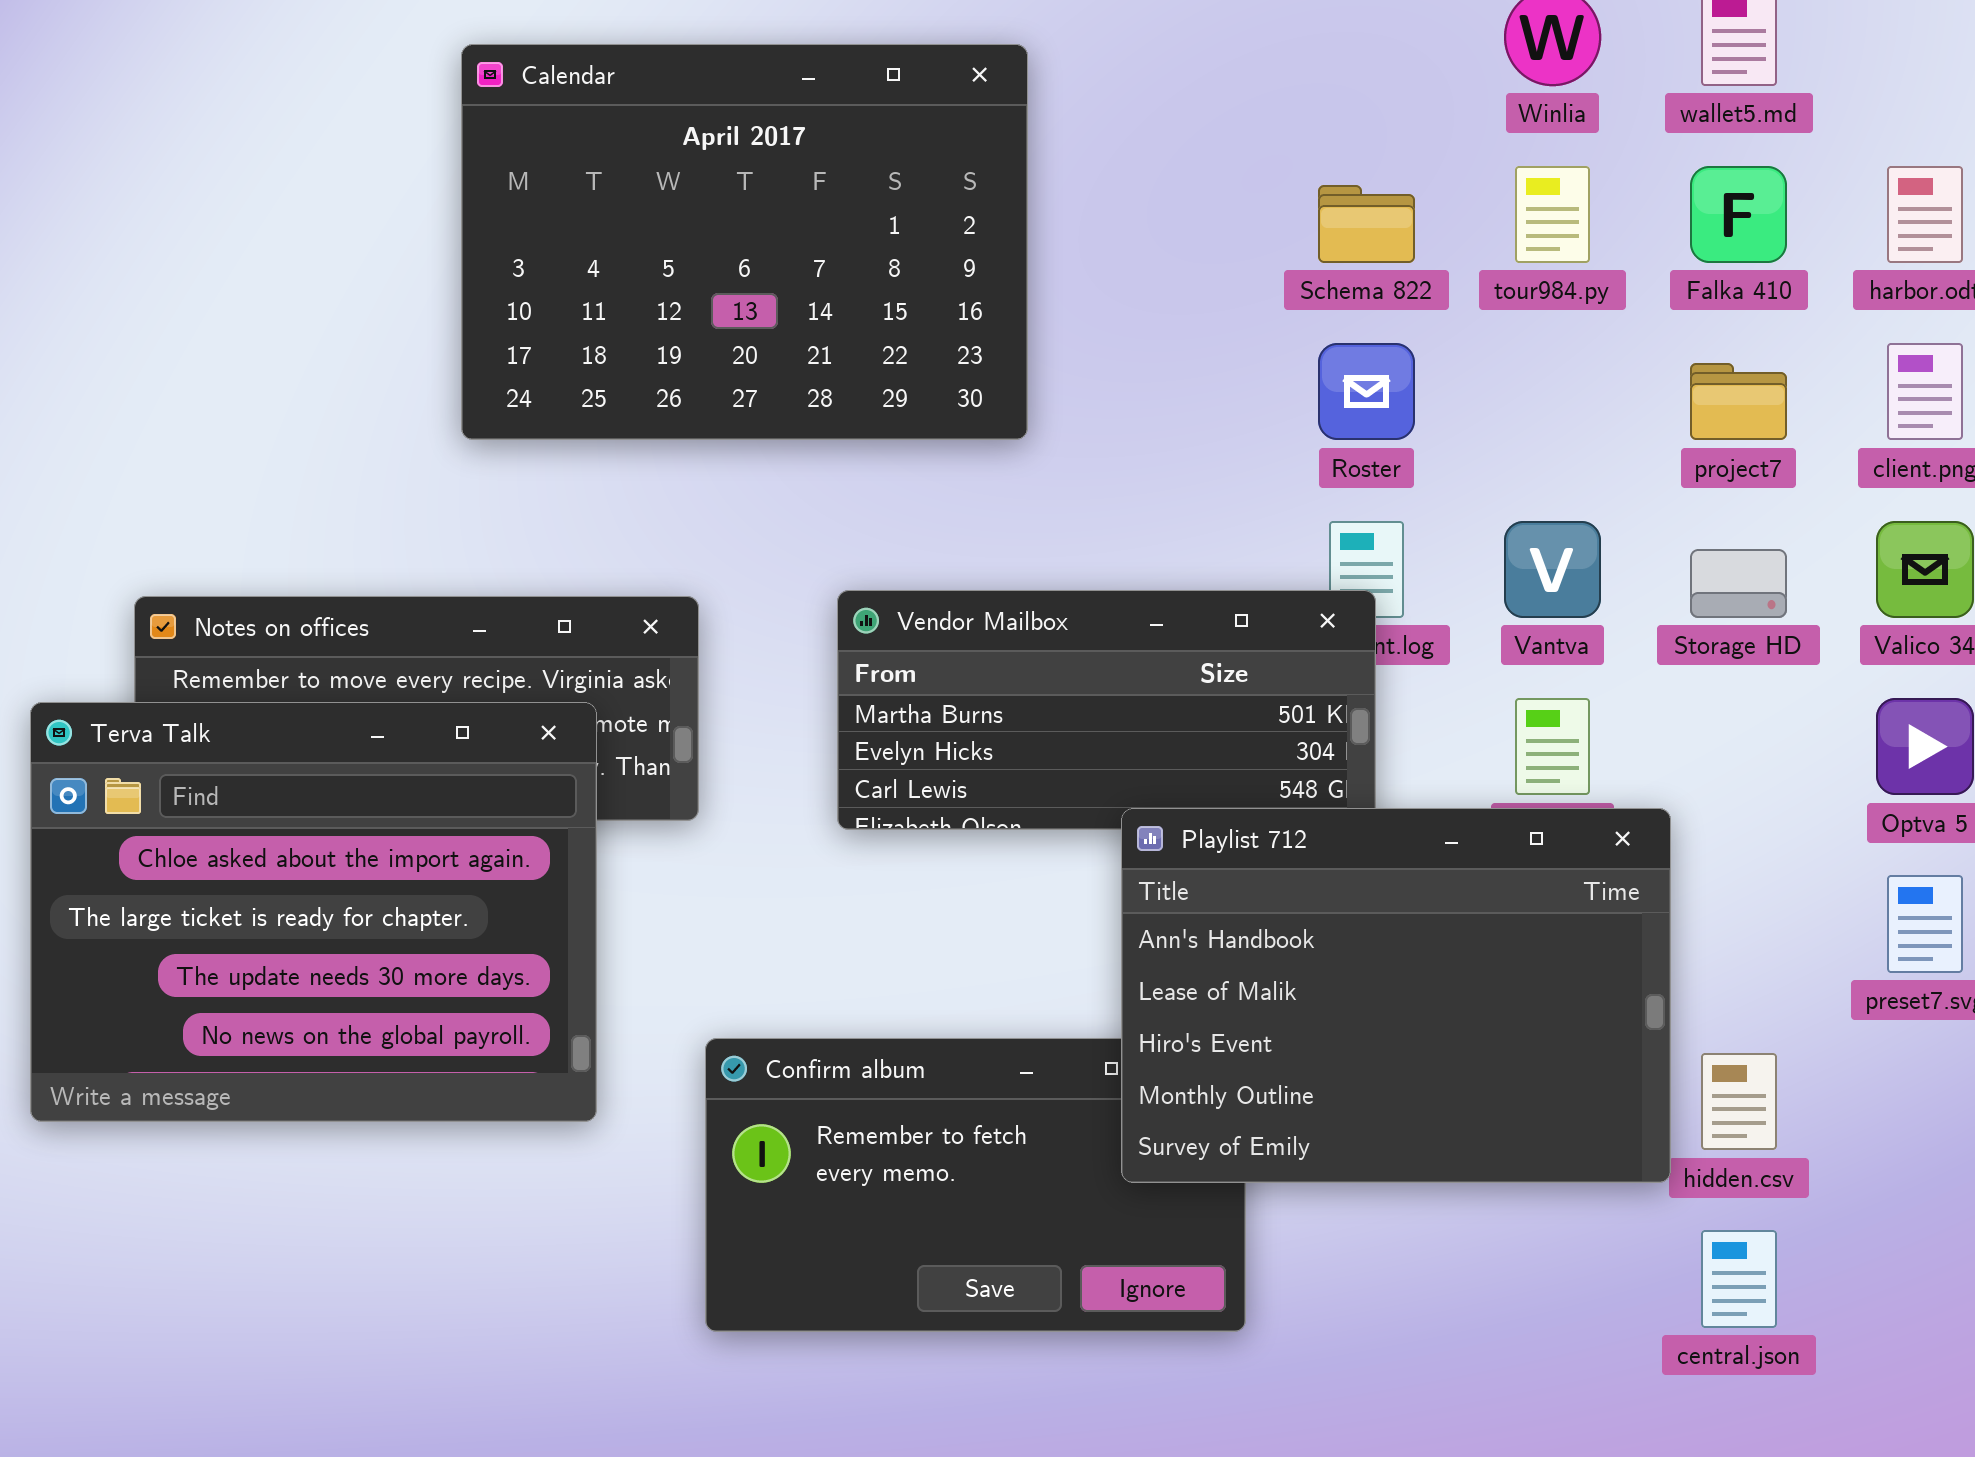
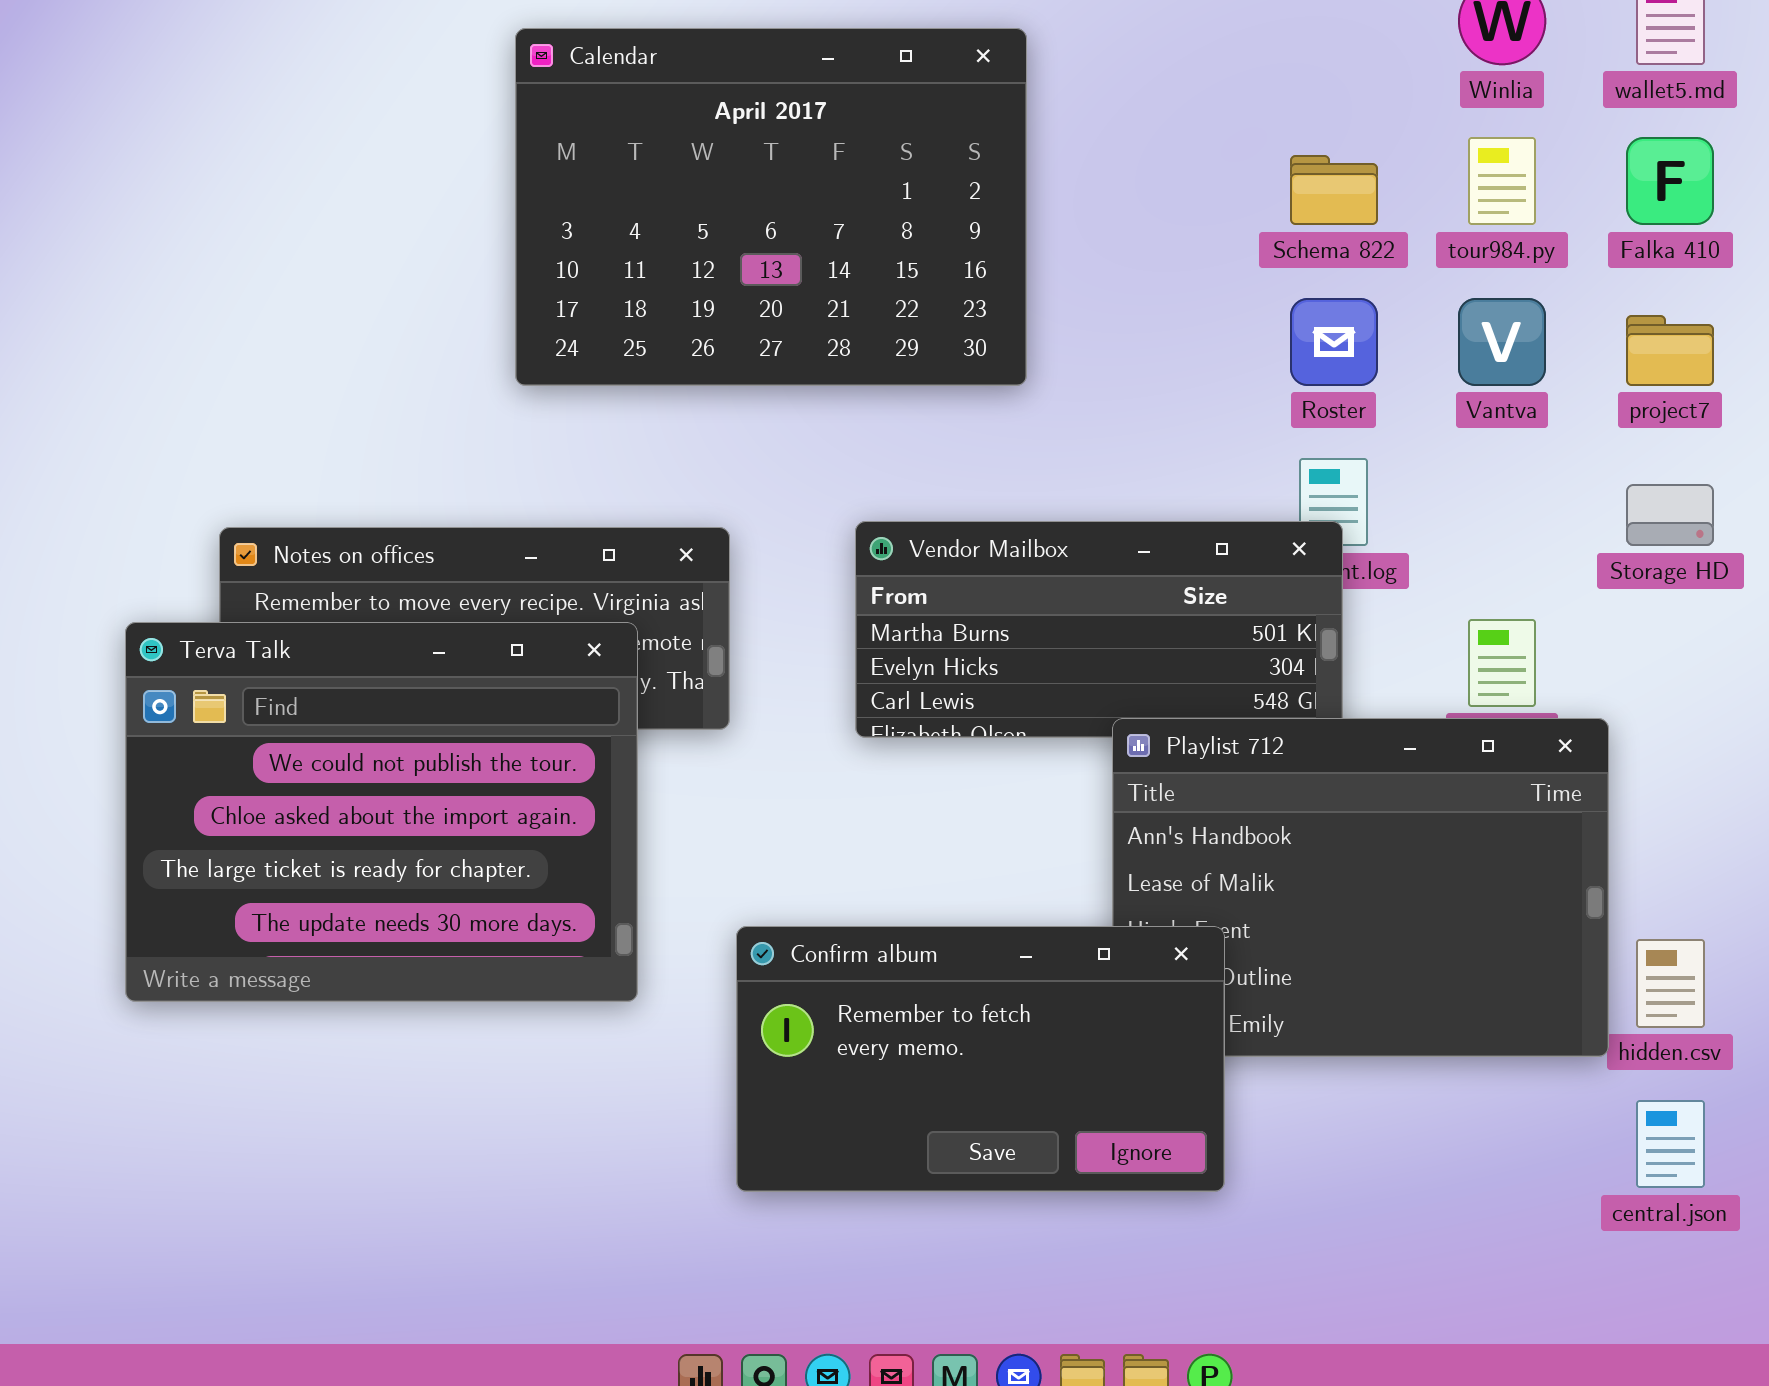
Vantva: [1504,521,1601,618] -> [1458,298,1546,386], moved
Terva Talk: [30,702,597,1122] -> [125,622,638,1002], scrolled up 1 row
Confirm album: [705,1038,1246,1332] -> [736,926,1225,1192], raised

